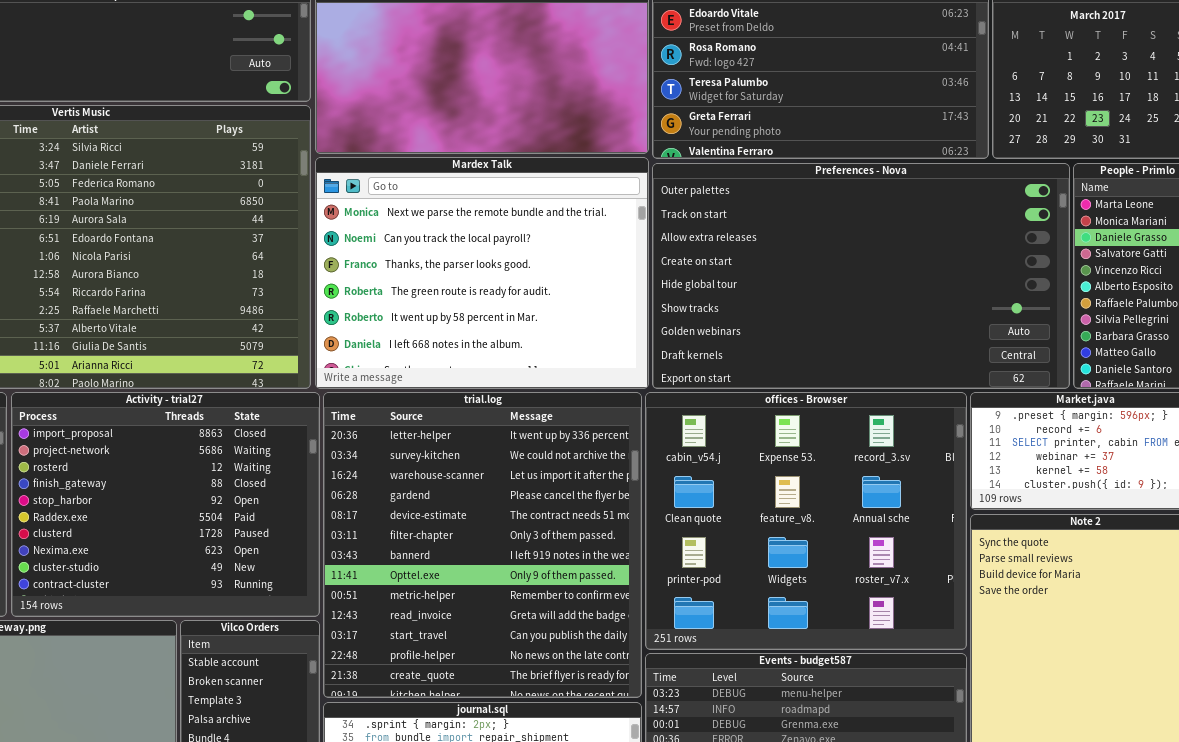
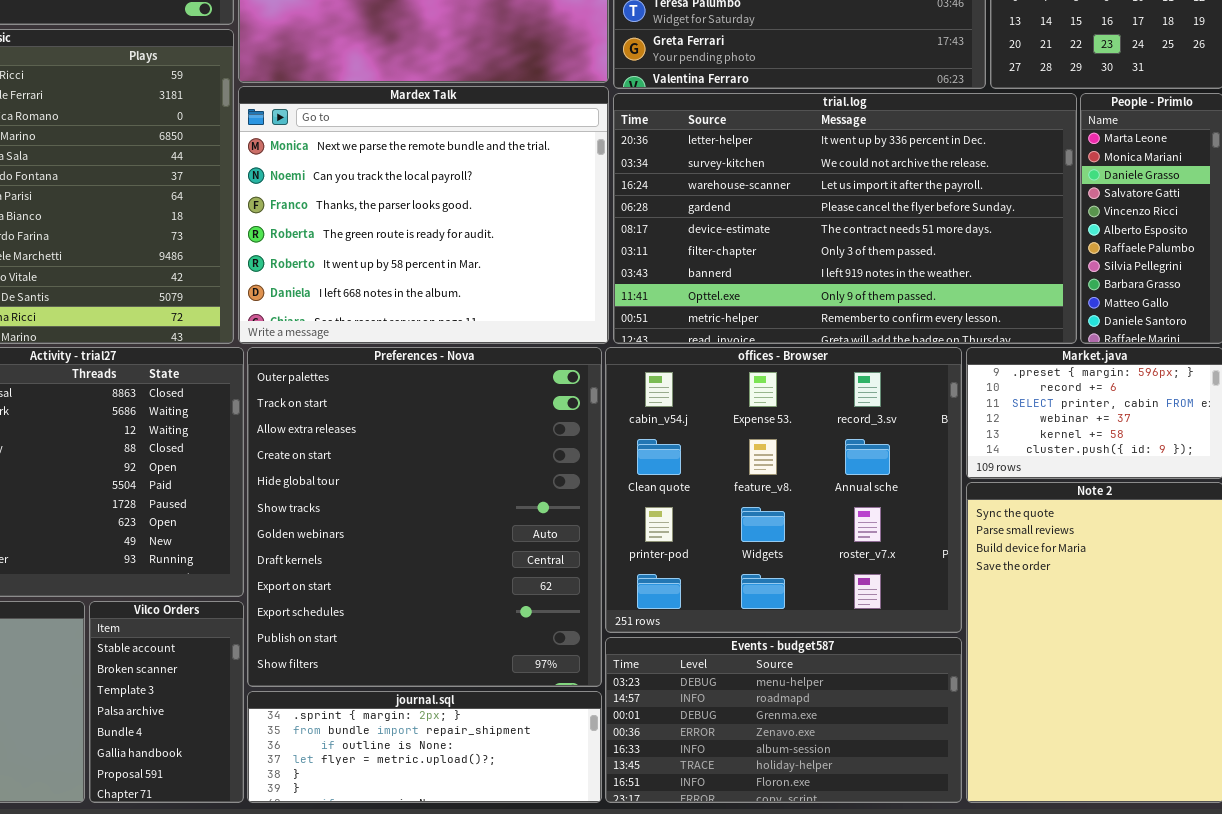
Preferences - Nova: [652,163,1070,389] -> [247,347,602,687], moved, resized
trial.log: [323,392,642,698] -> [613,93,1077,344], moved, resized

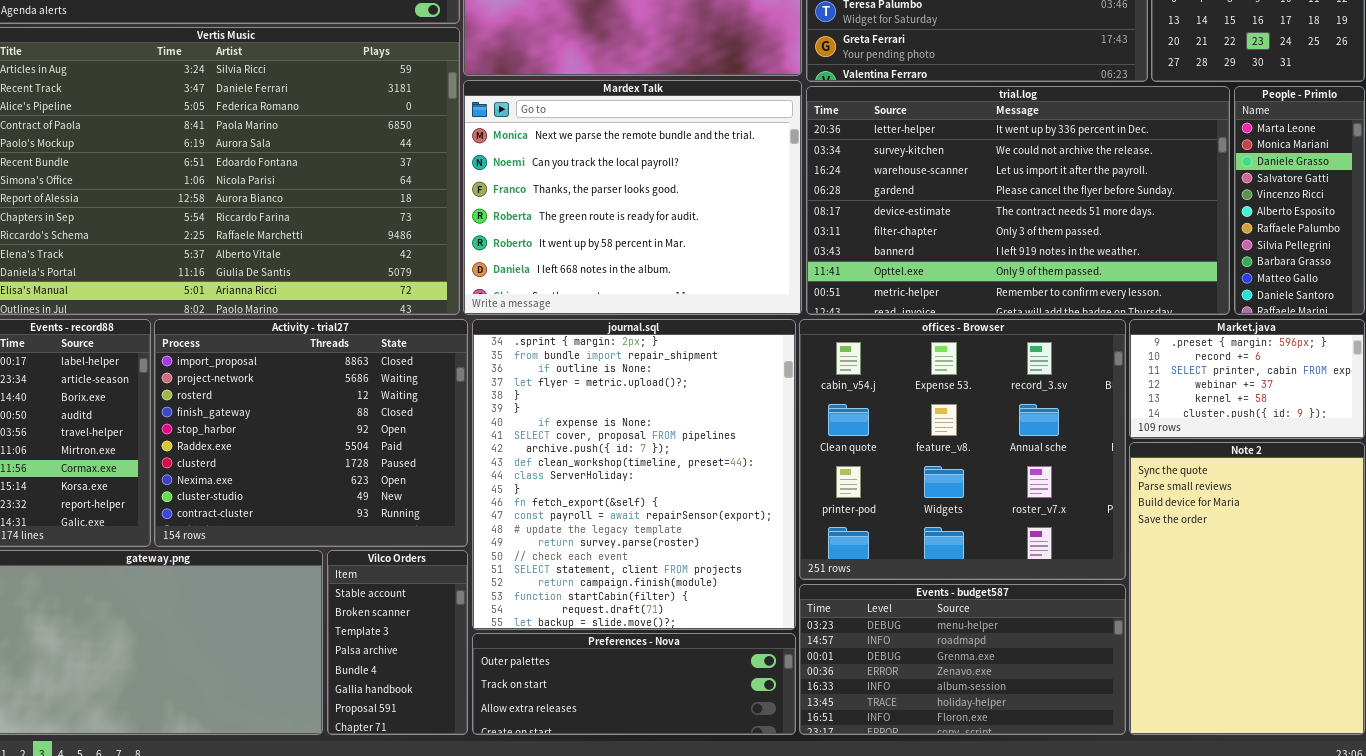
Preferences - Nova: [247,347,602,687] -> [472,633,796,735], moved, resized
journal.sql: [247,691,602,803] -> [472,319,796,630], moved, resized

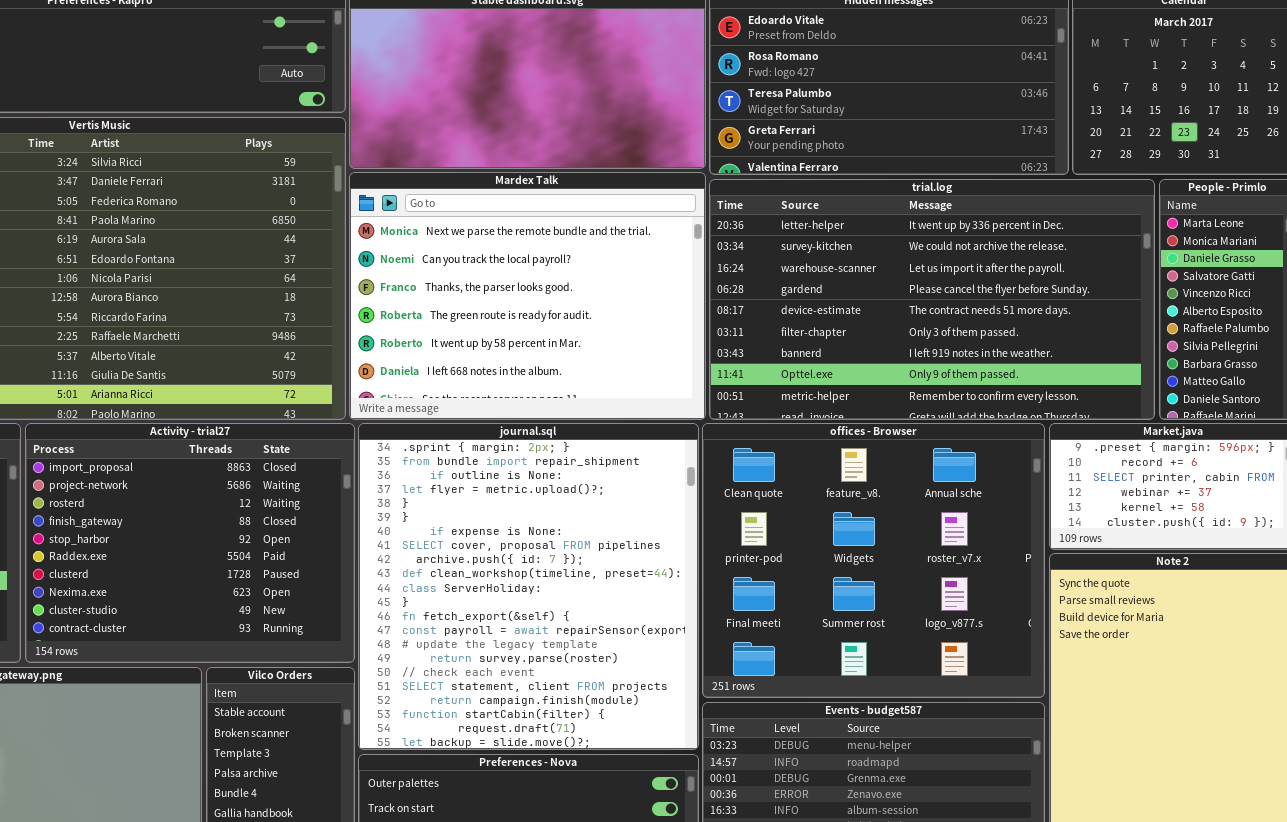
offices - Browser: [799,319,1126,580] -> [702,423,1045,698], scrolled down 1 row

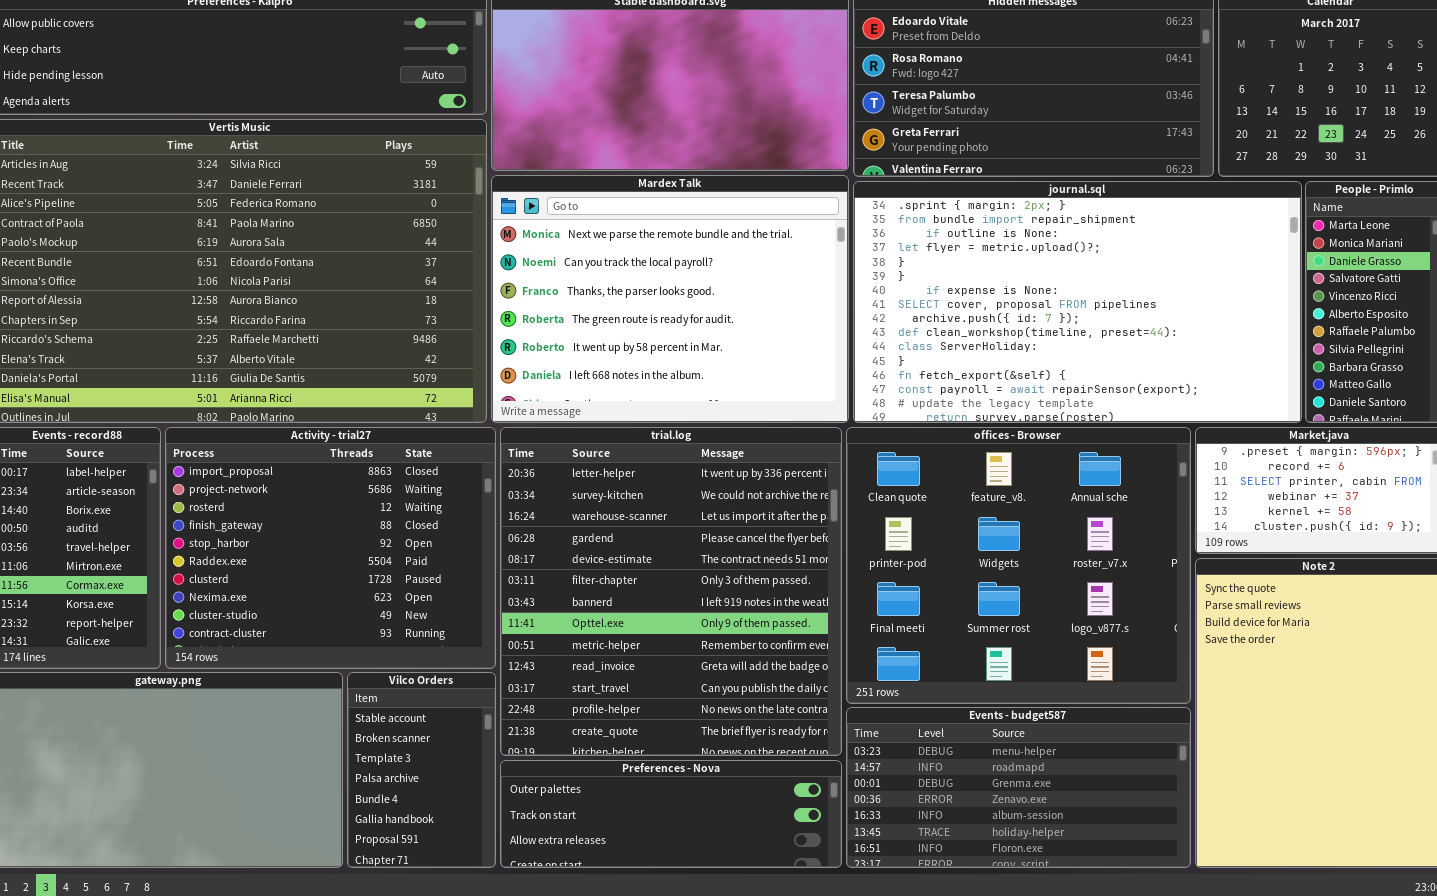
trial.log: [709,179,1155,420] -> [500,427,842,756], moved, resized
journal.sql: [358,423,699,750] -> [853,181,1302,423], moved, resized

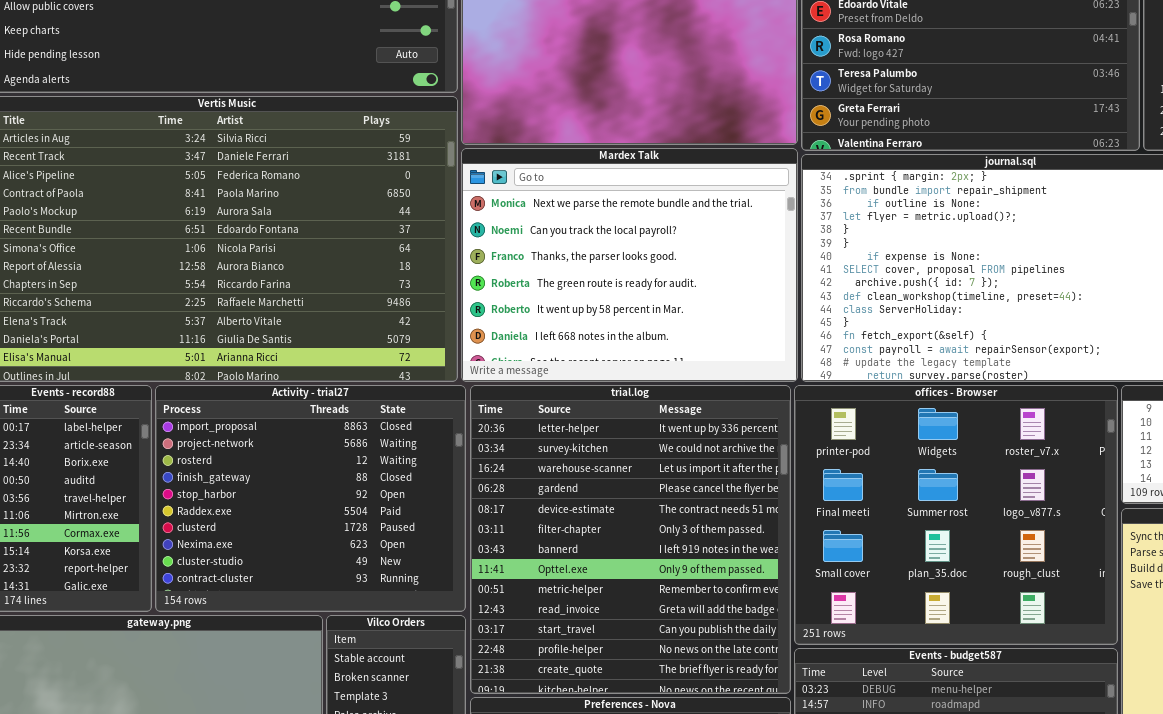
offices - Browser: [846,427,1191,704] -> [794,385,1118,645], scrolled down 1 row

